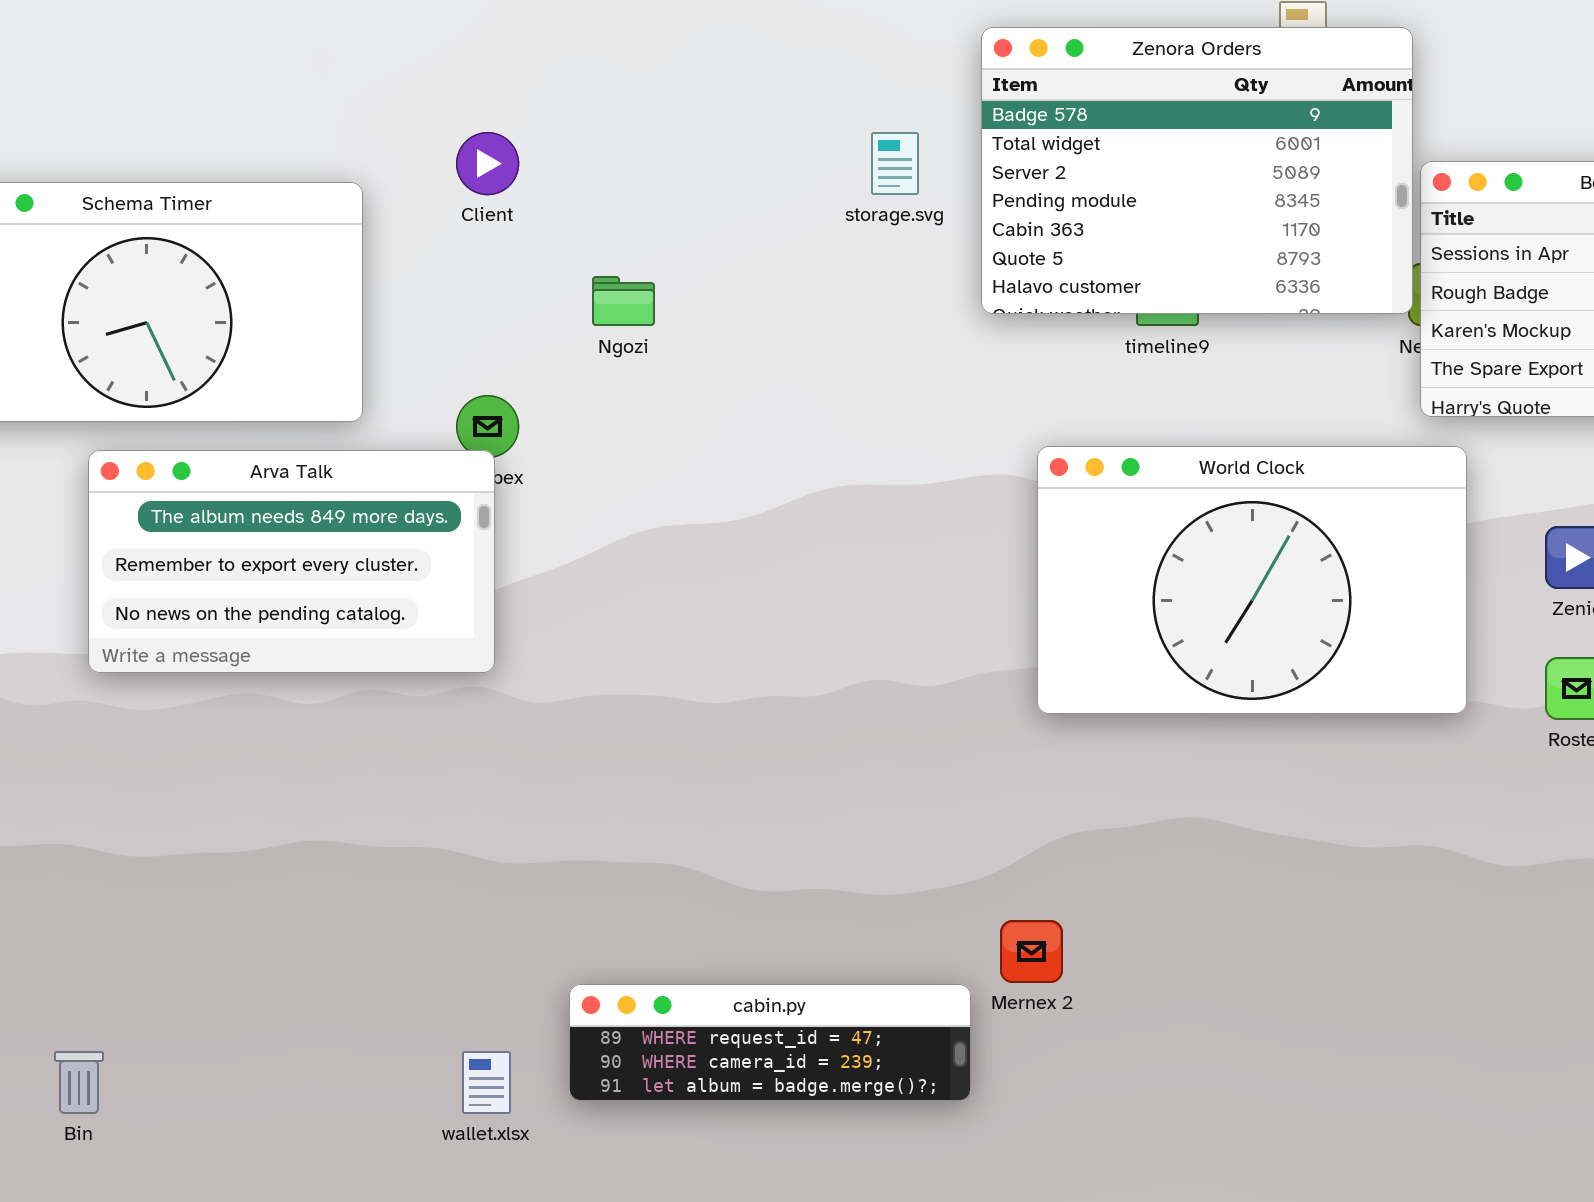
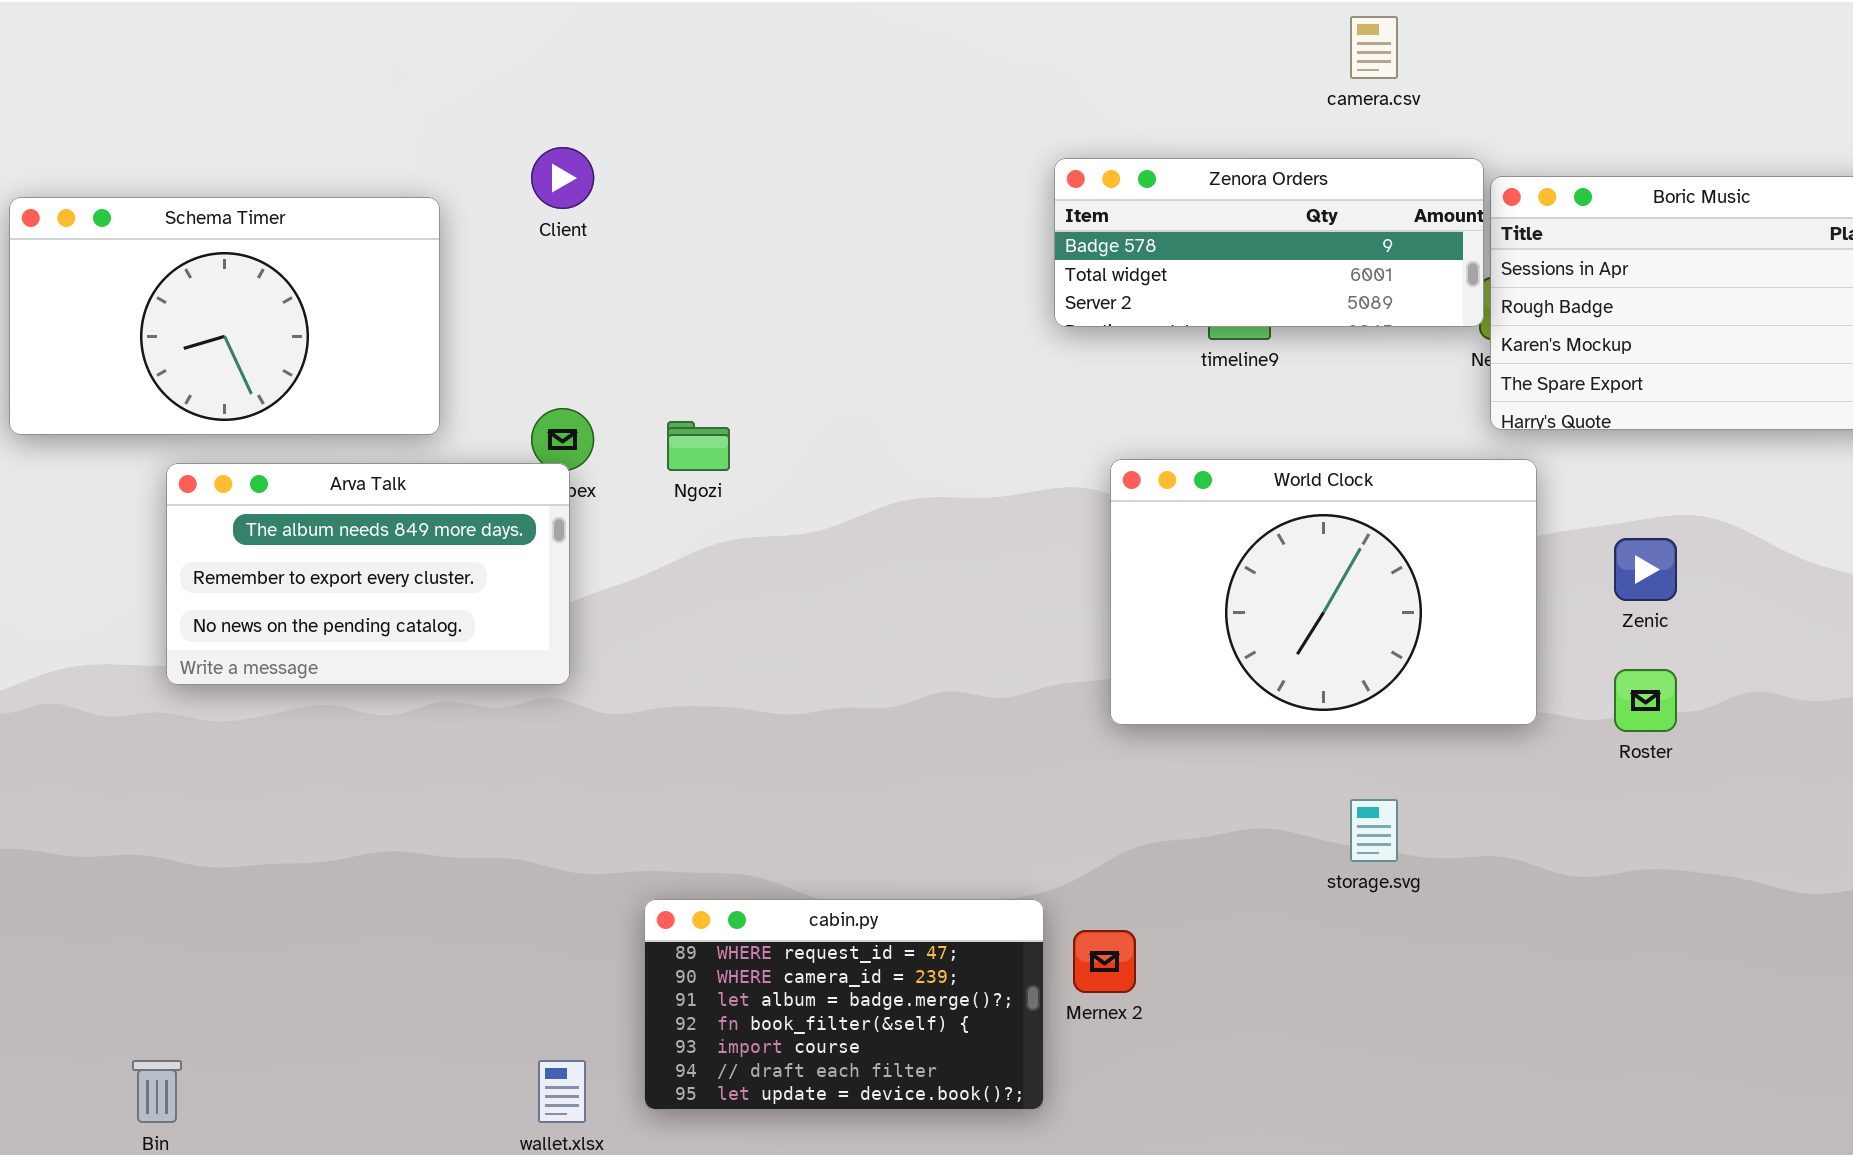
Zenora Orders: [981,27,1413,314] -> [1054,158,1484,327], resized
storage.svg: [871,132,919,195] -> [1350,799,1398,862], moved
Ngozi: [592,276,655,326] -> [667,421,730,471], moved
cabin.py: [569,984,971,1101] -> [644,899,1044,1110], resized

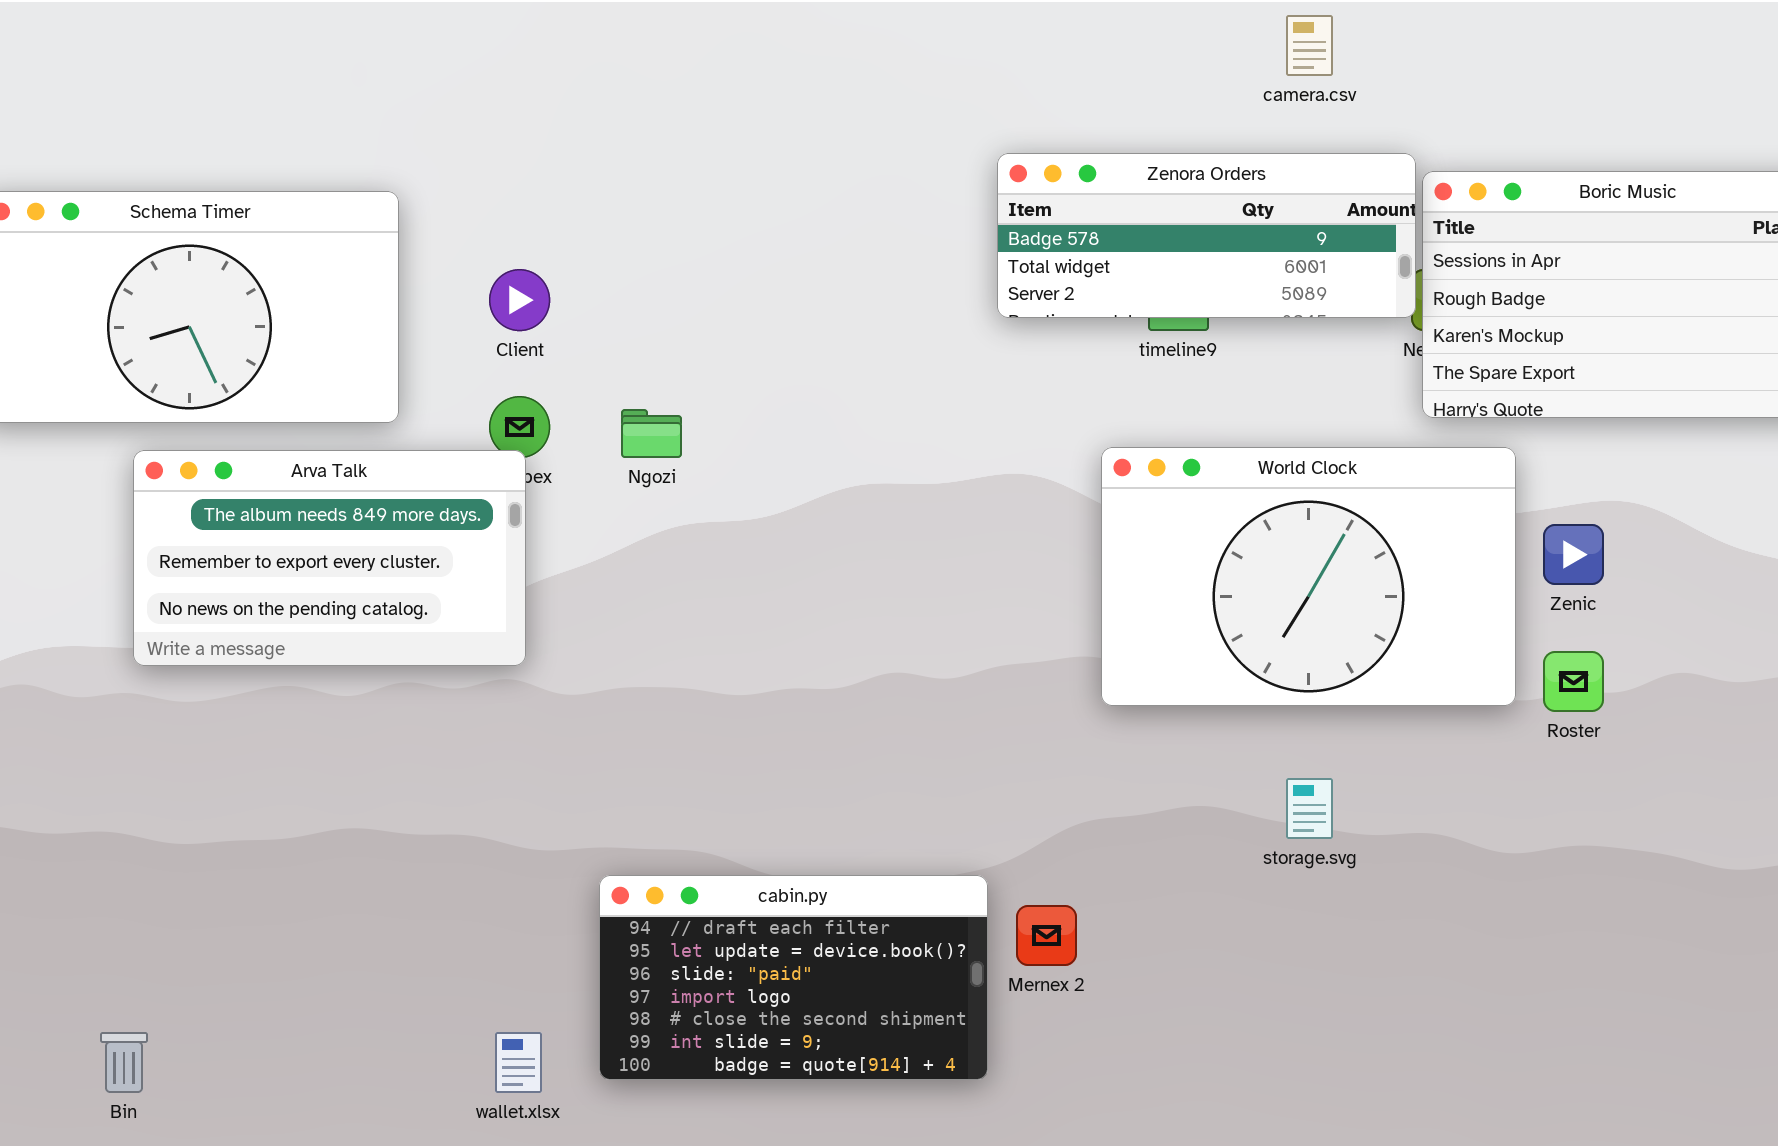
Client: [531,147,594,209] -> [489,269,550,331], moved
World Clock: [1110,459,1537,725] -> [1101,447,1516,706], moved
cabin.py: [644,899,1044,1110] -> [599,875,988,1080], scrolled down 5 rows

